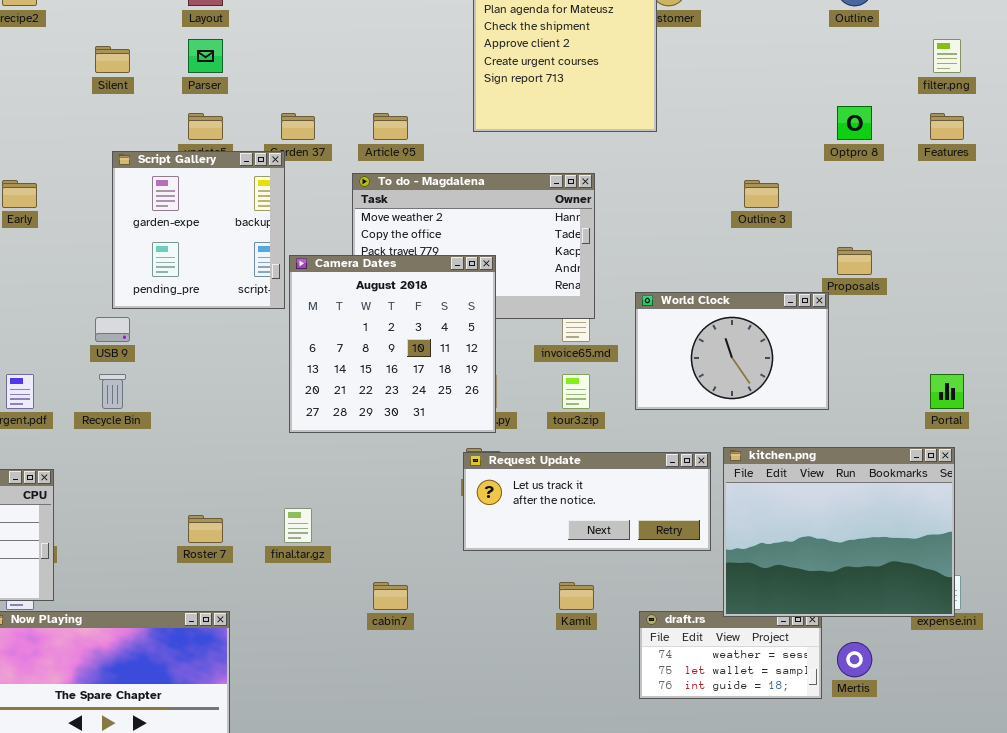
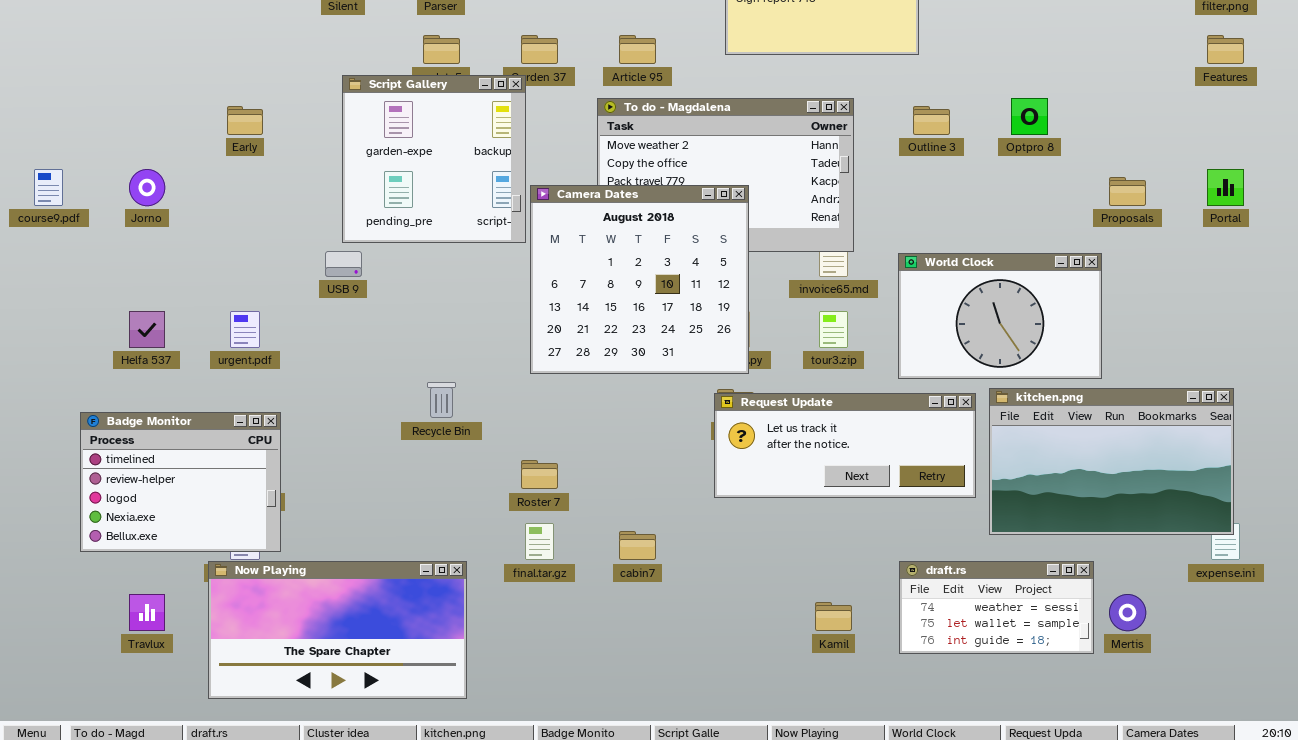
Optpro 8: [837,106,872,140] -> [1011,98,1048,135], moved
Outline 3: [744,180,779,208] -> [913,106,950,135], moved
World Clock: [635,292,829,410] -> [898,253,1102,379], moved
Recycle Bin: [99,374,126,409] -> [427,382,456,418], moved
Portal: [930,374,964,409] -> [1207,169,1244,206], moved
kitchen.png: [723,447,955,617] -> [989,388,1234,535], resized
final.tar.gz: [284,508,312,543] -> [525,523,554,560], moved
Roster 7: [188,515,223,543] -> [521,460,558,489], moved
Kamil: [559,582,594,610] -> [815,602,852,631], moved

